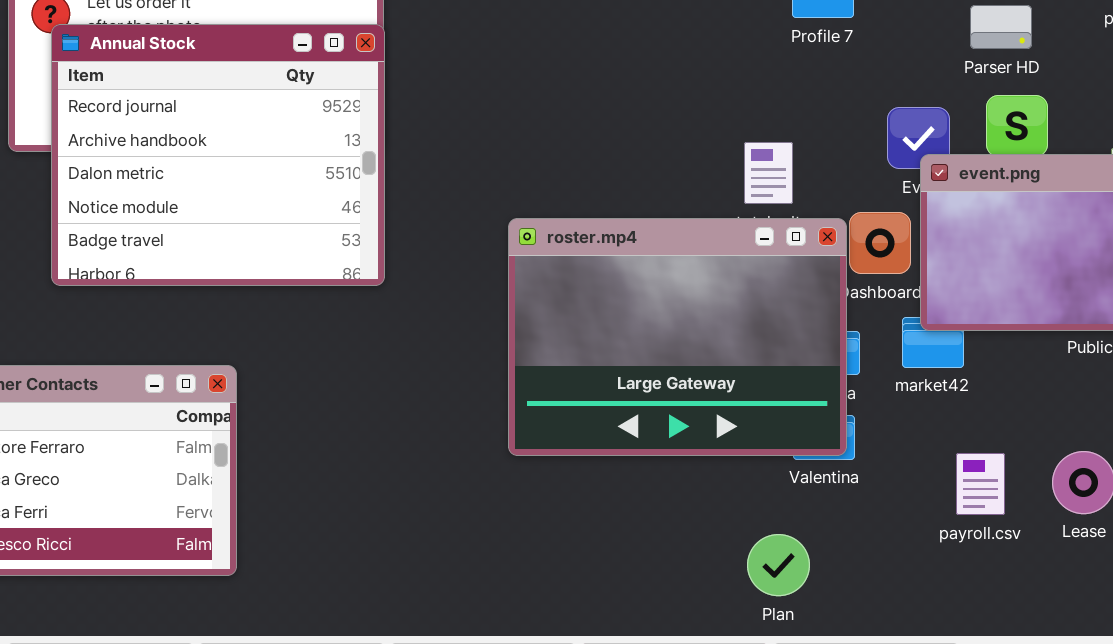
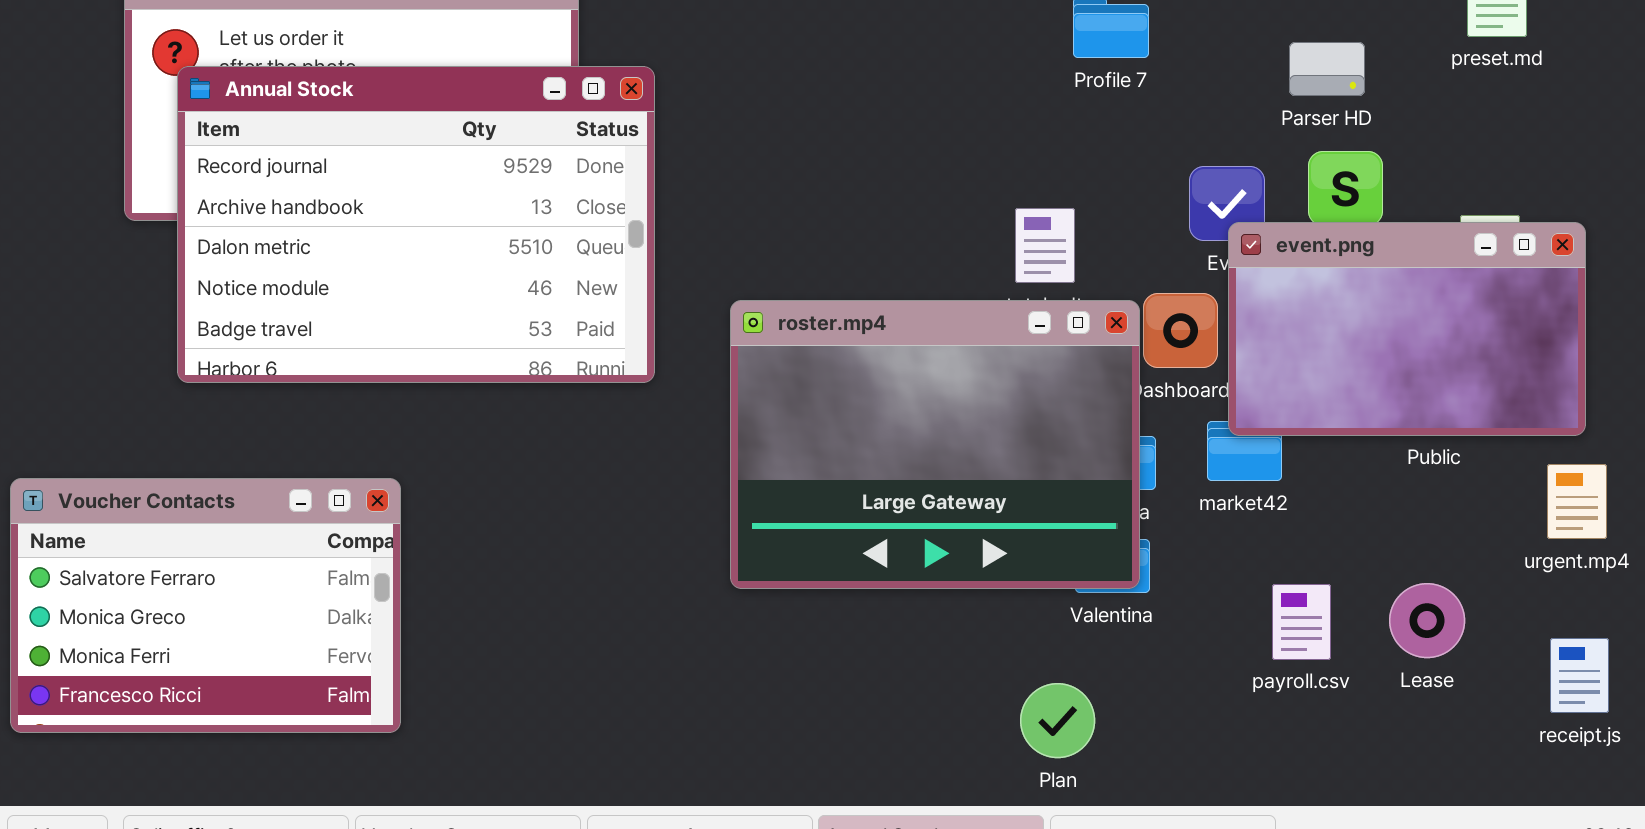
Annual Stock: [51,24,385,286] -> [177,66,655,383], resized

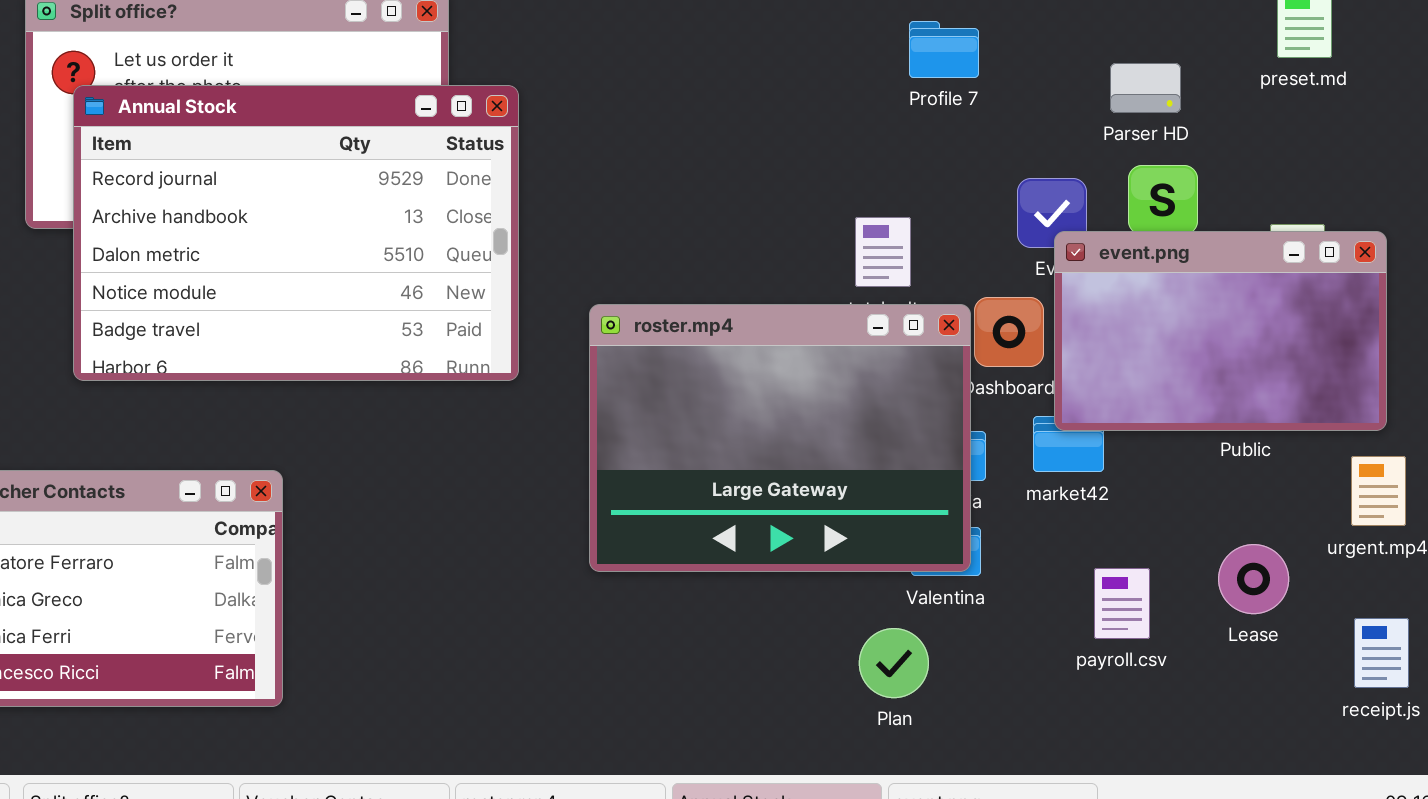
Lease: [1389,583,1465,658] -> [1218,544,1289,614], moved
Plan: [1020,683,1095,758] -> [859,628,929,698], moved

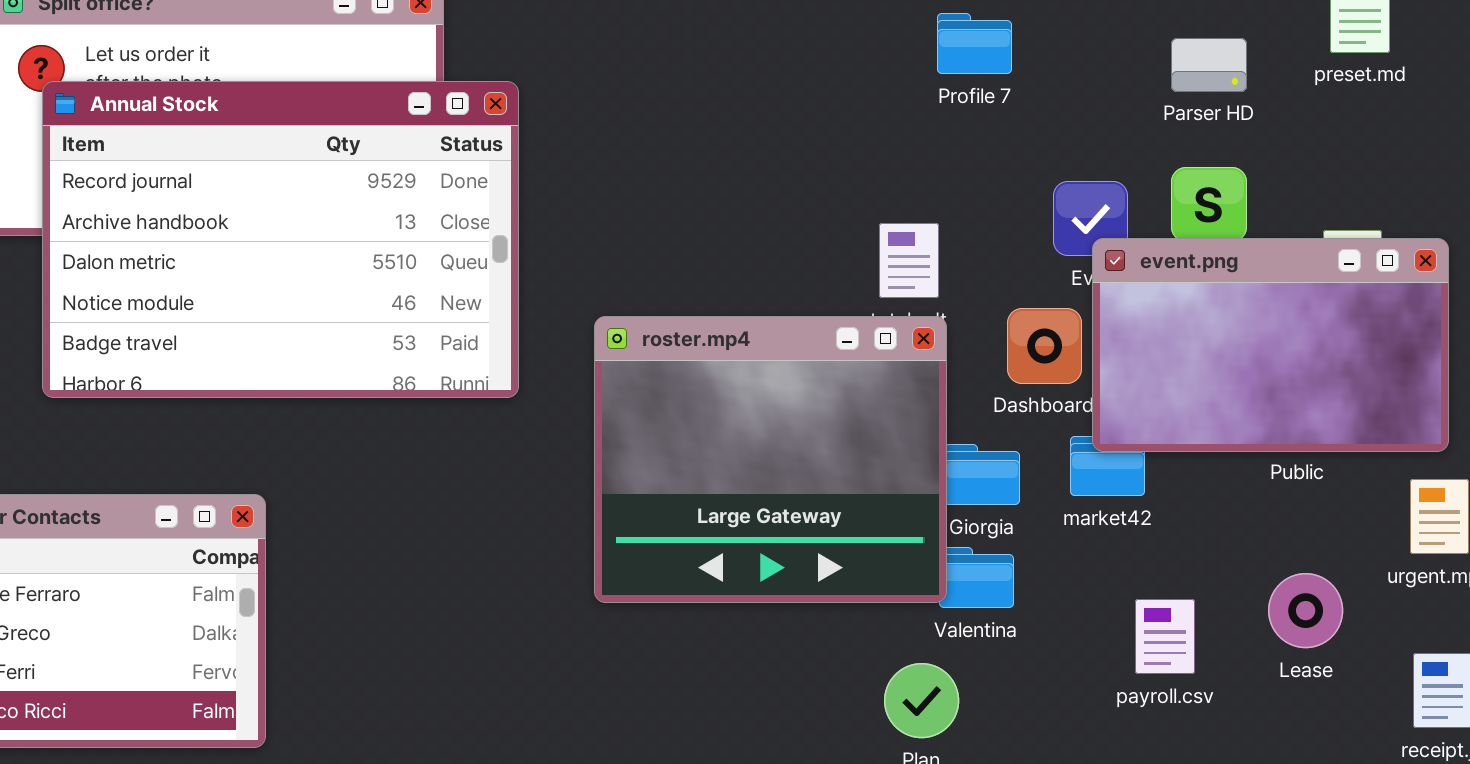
Parser HD: [1110,63,1181,113] -> [1171,38,1247,92], moved
roster.mp4: [589,304,971,572] -> [594,316,947,603], resized

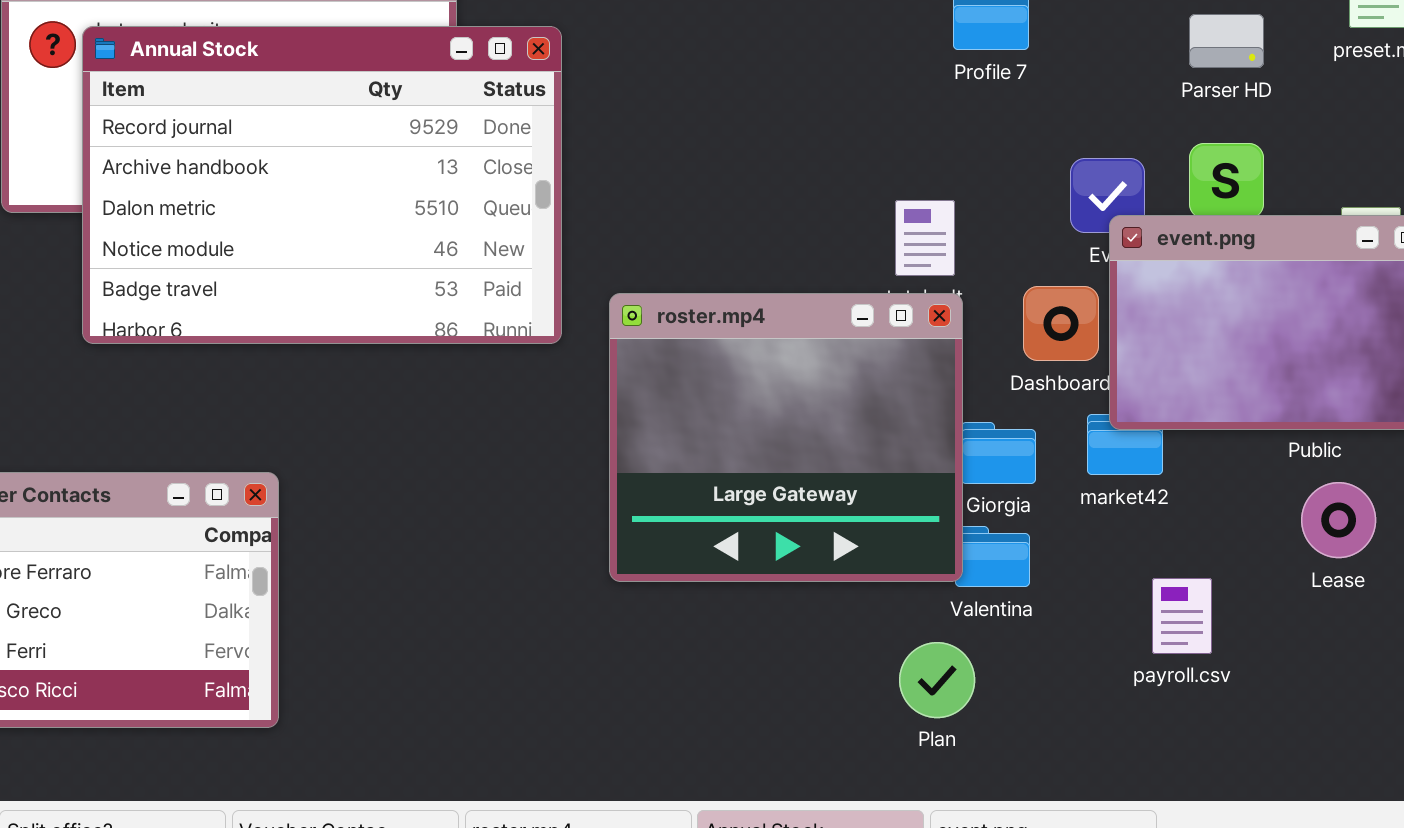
Annual Stock: [42,81,519,398] -> [82,26,562,344], moved
Lease: [1268,573,1343,648] -> [1301,482,1376,558], moved

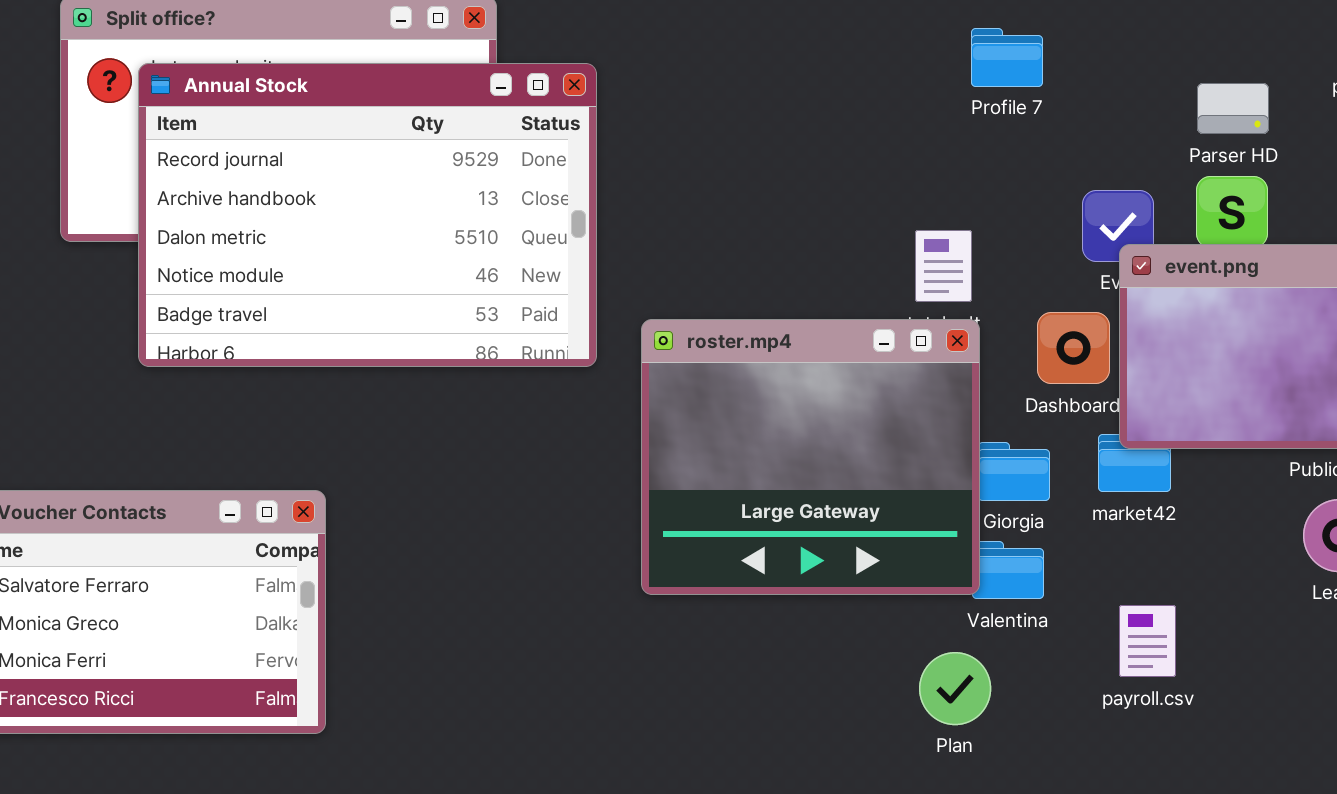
Parser HD: [1189,14,1264,68] -> [1197,83,1269,134], moved
payroll.csv: [1152,578,1212,654] -> [1119,605,1176,677], moved

